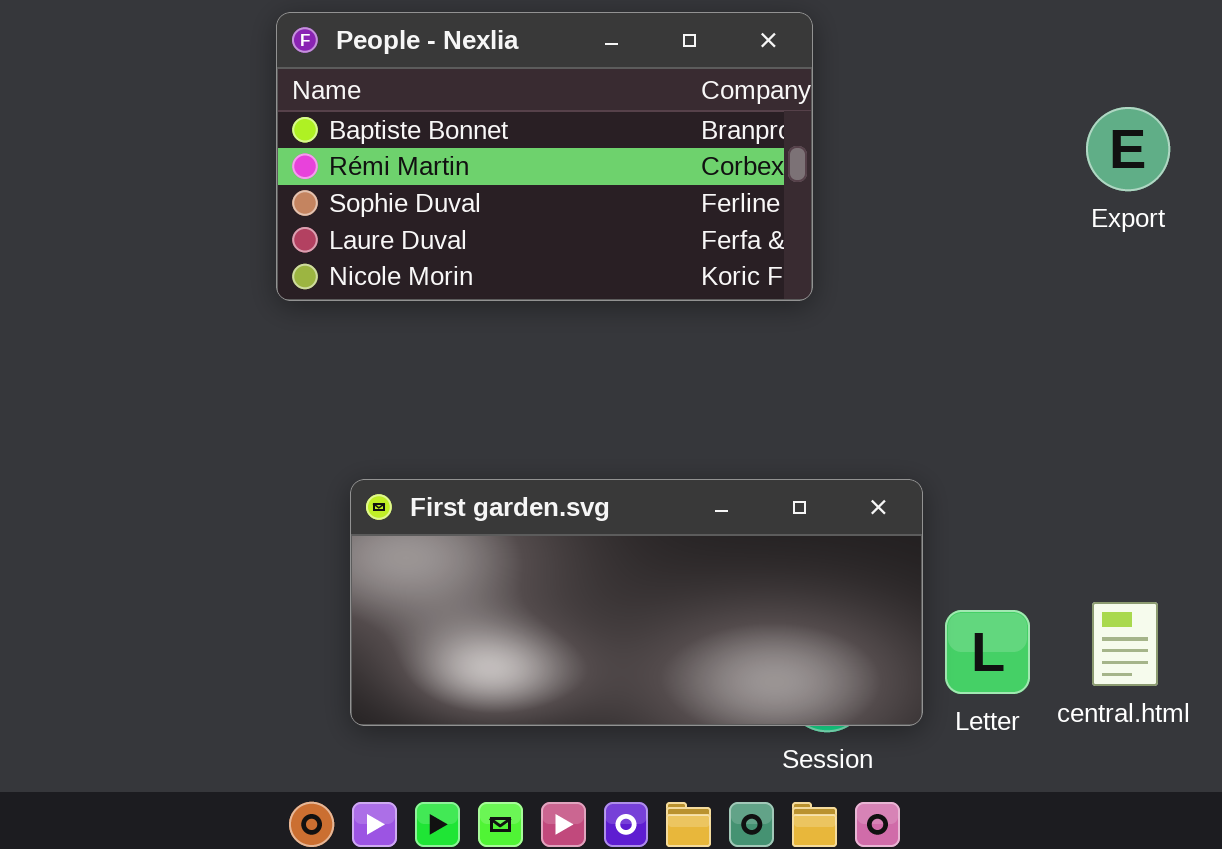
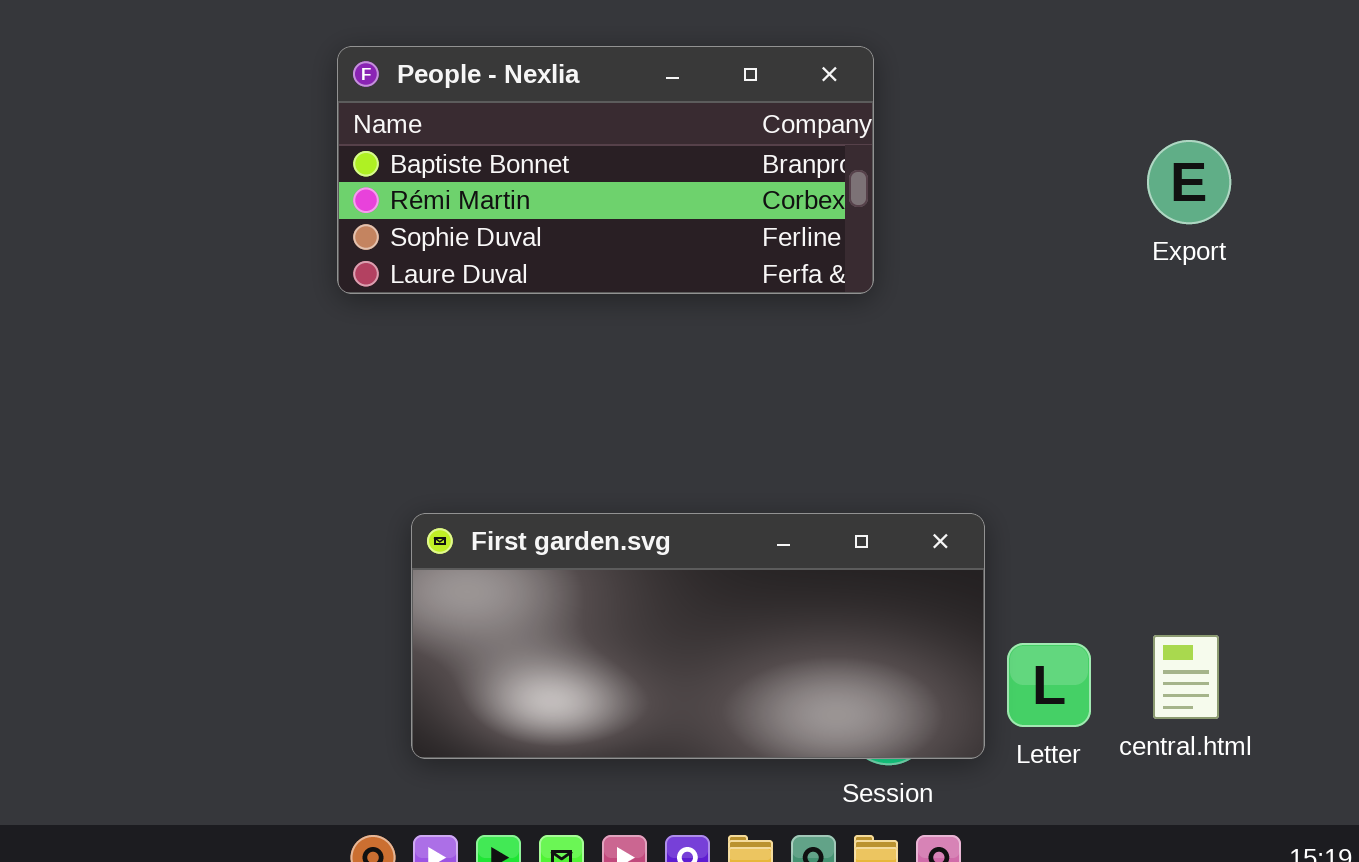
People - Nexlia: [276,12,813,301] -> [337,46,874,294], resized

